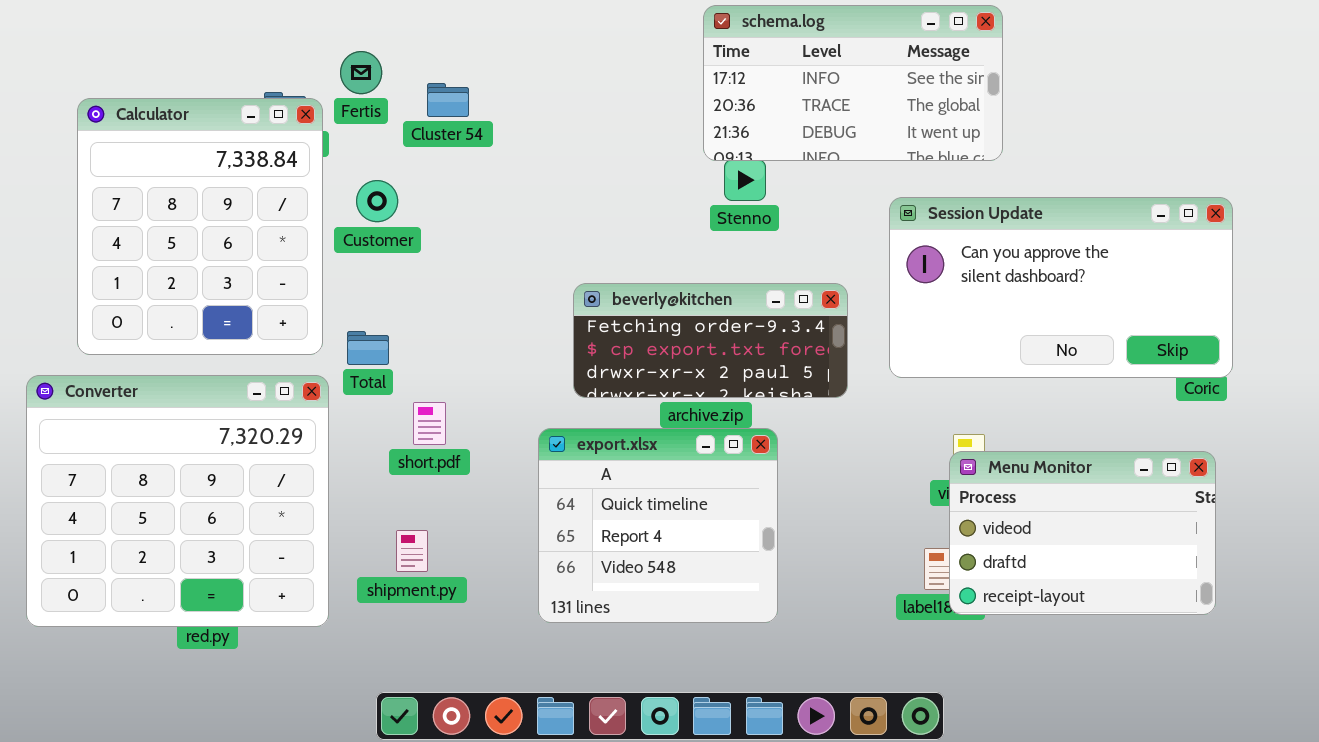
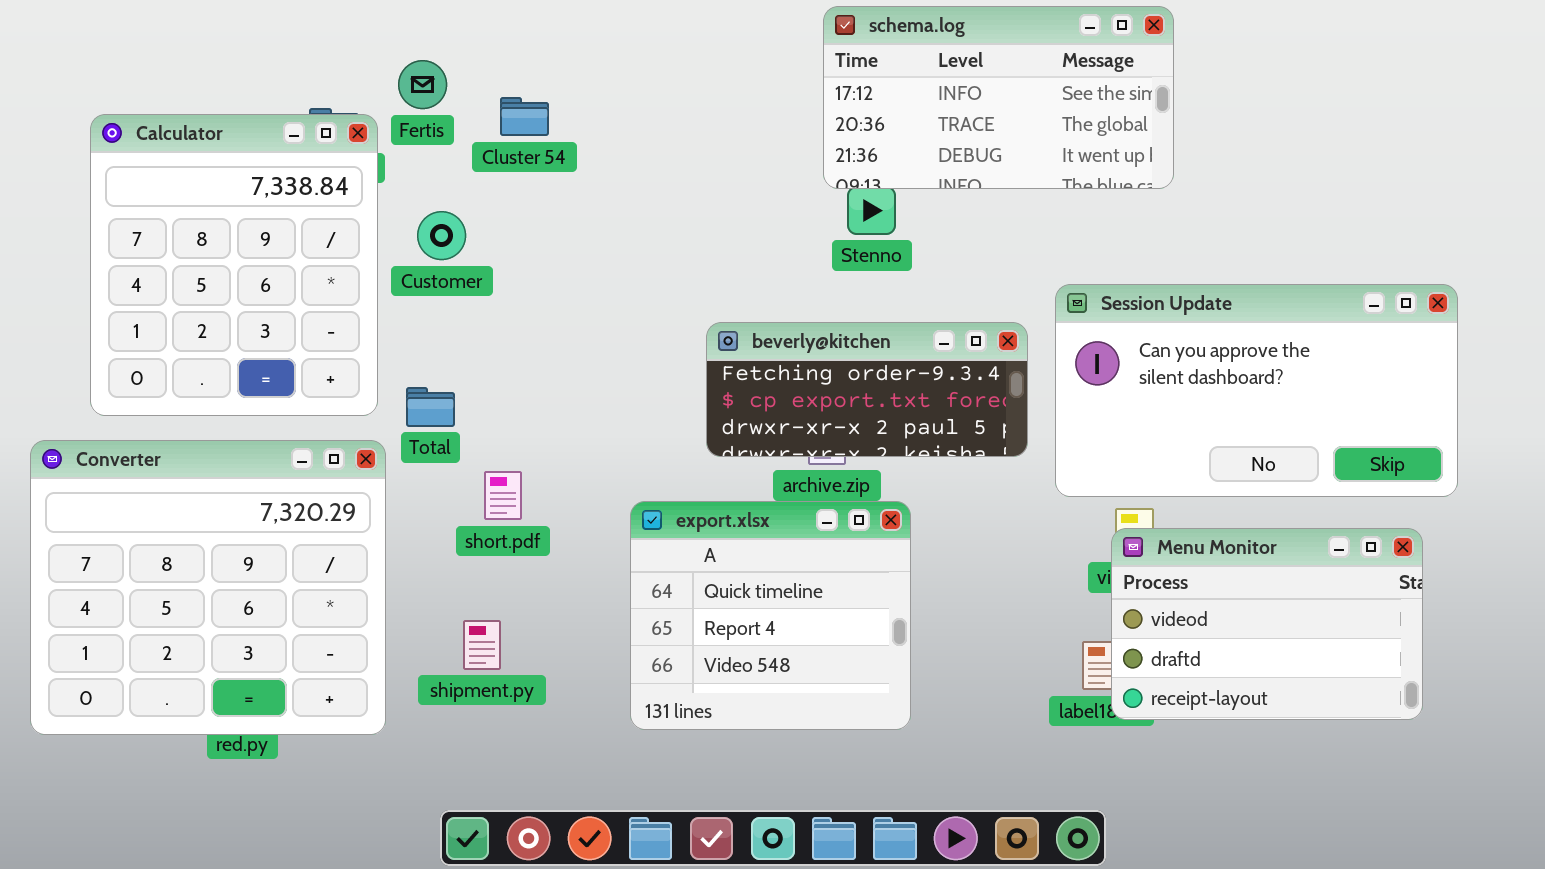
Session Update: [889,197,1233,378] -> [1055,284,1458,497], moved
beverly@kitchen: [573,283,848,398] -> [706,322,1028,457], moved

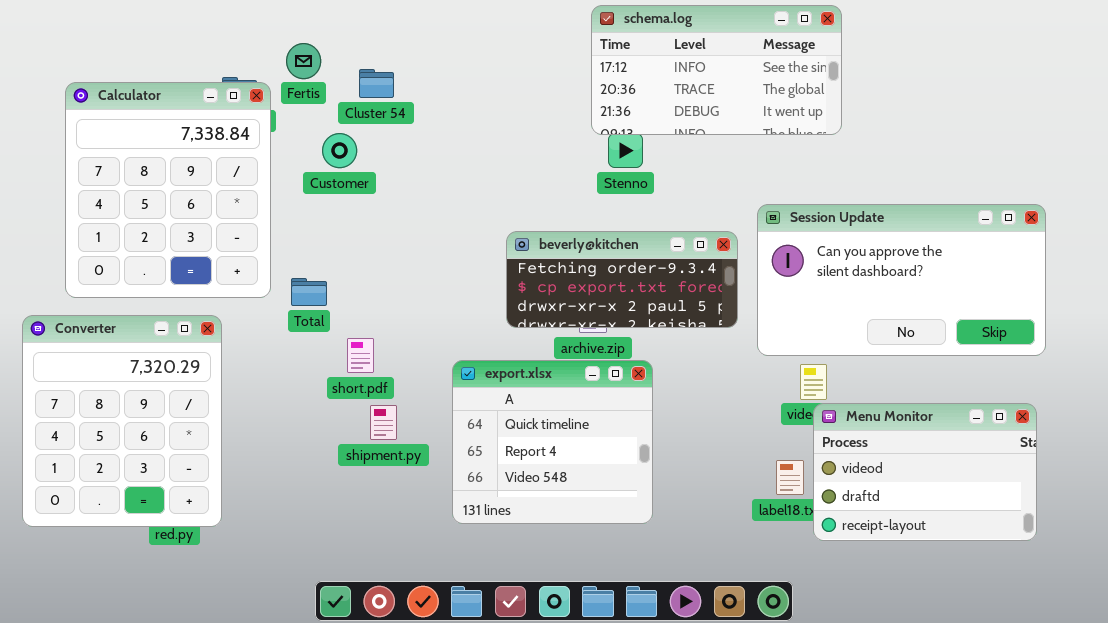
Customer: [417,211,466,260] -> [322,133,357,168], moved
Converter: [30,440,386,735] -> [22,315,222,527], resized
Menu Monitor: [1111,528,1423,720] -> [813,403,1037,541], moved
shipment.py: [463,620,501,670] -> [370,405,397,440], moved

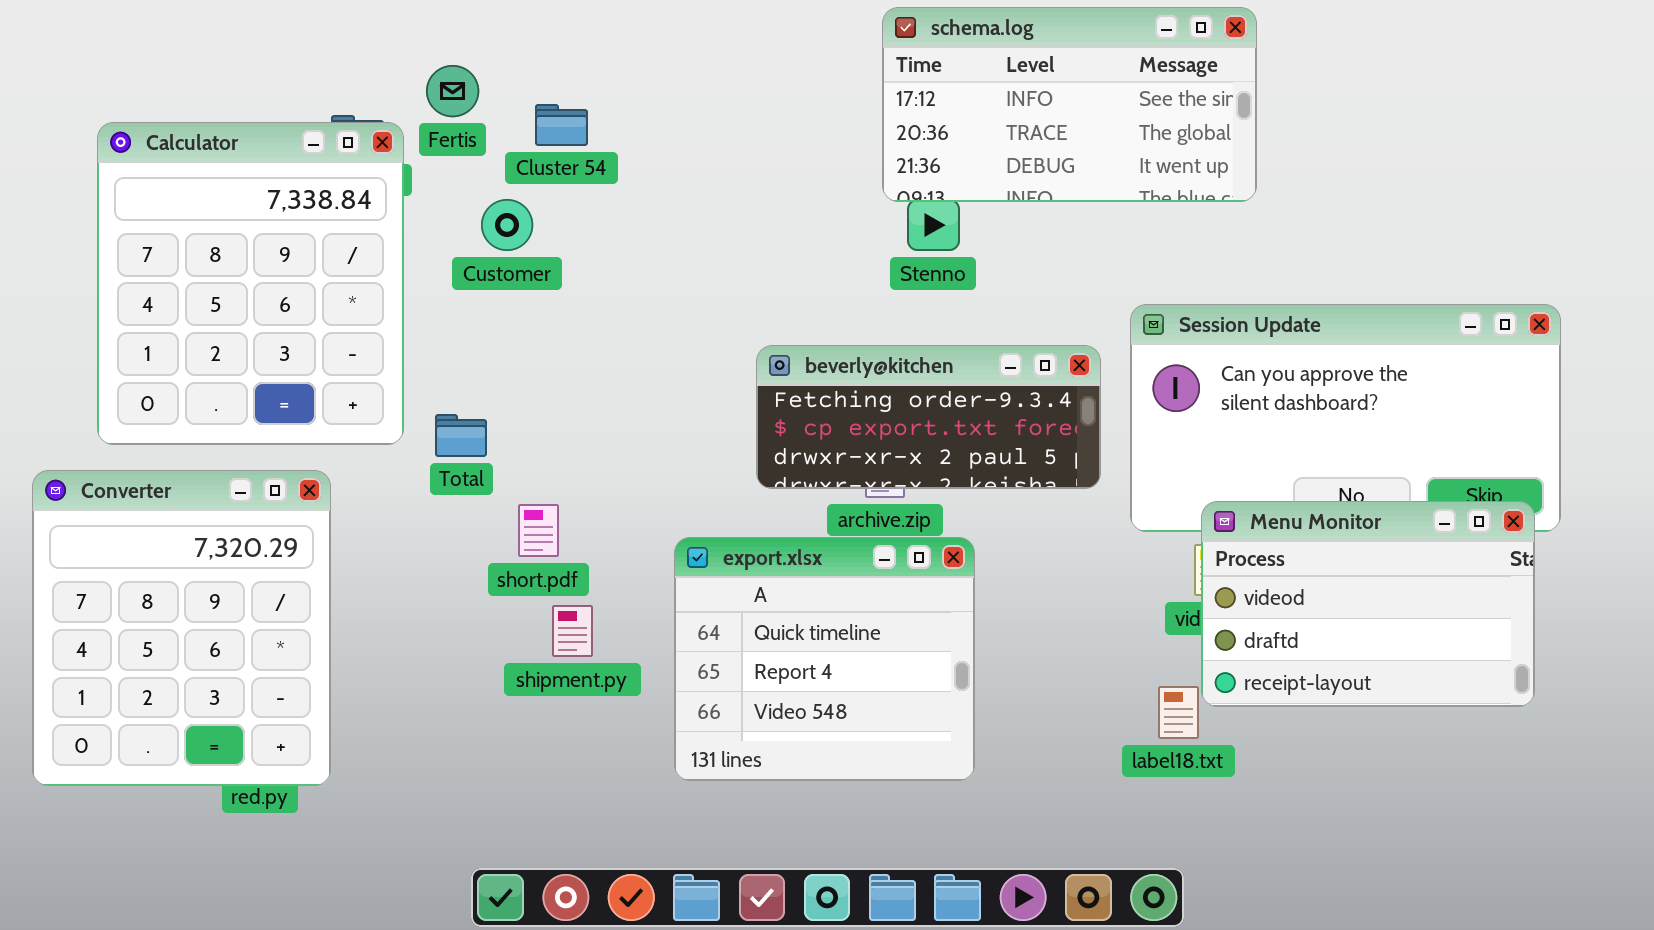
Menu Monitor: [813,403,1037,541] -> [1201,501,1535,707], moved

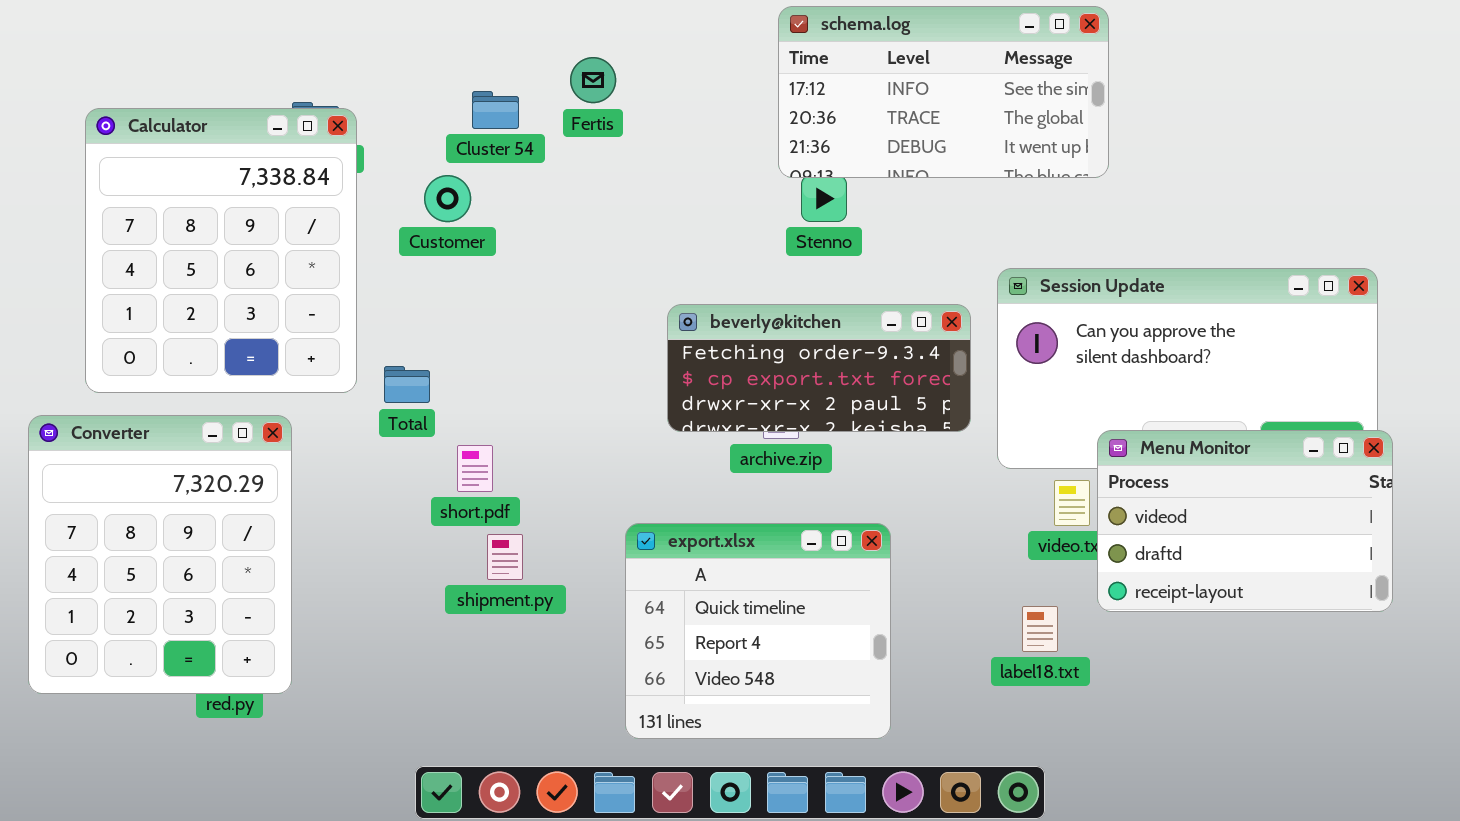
Fertis: [426,65,479,117] -> [570,57,616,103], moved
Menu Monitor: [1201,501,1535,707] -> [1097,430,1393,612], moved
export.xlsx: [674,537,975,781] -> [625,523,891,739], moved

